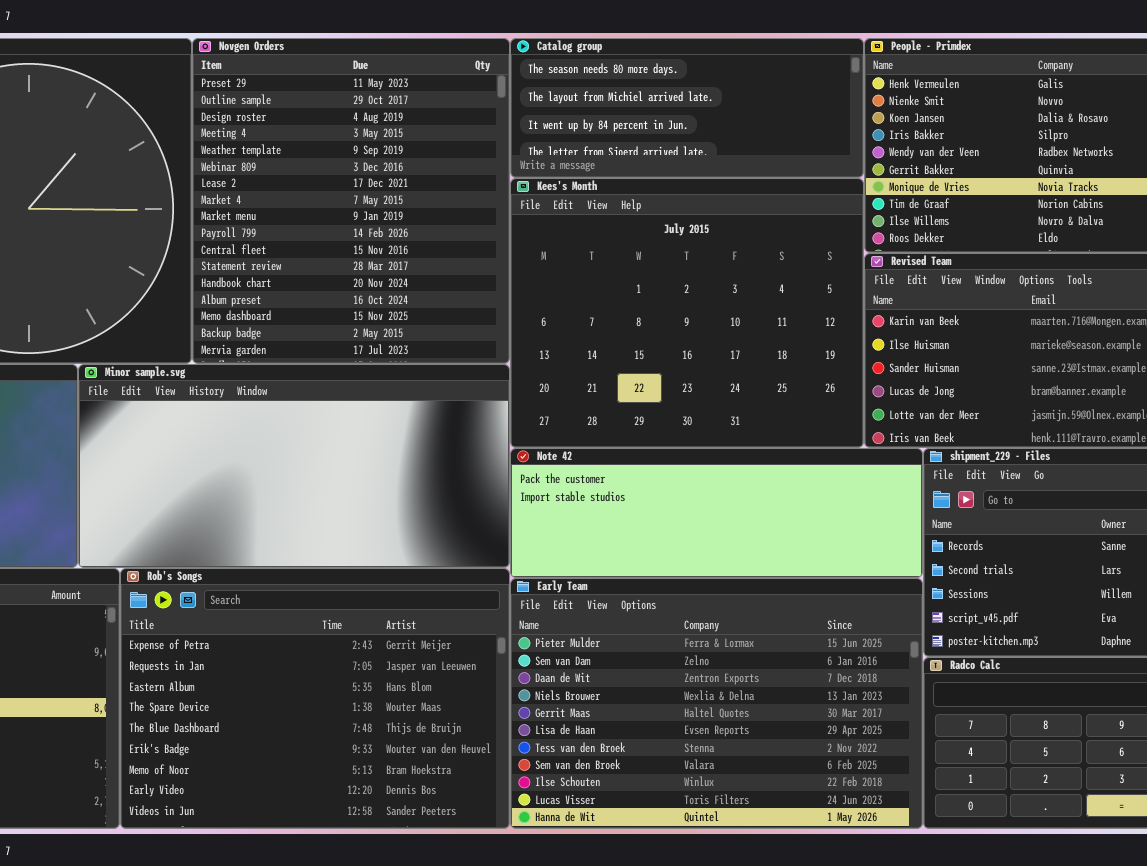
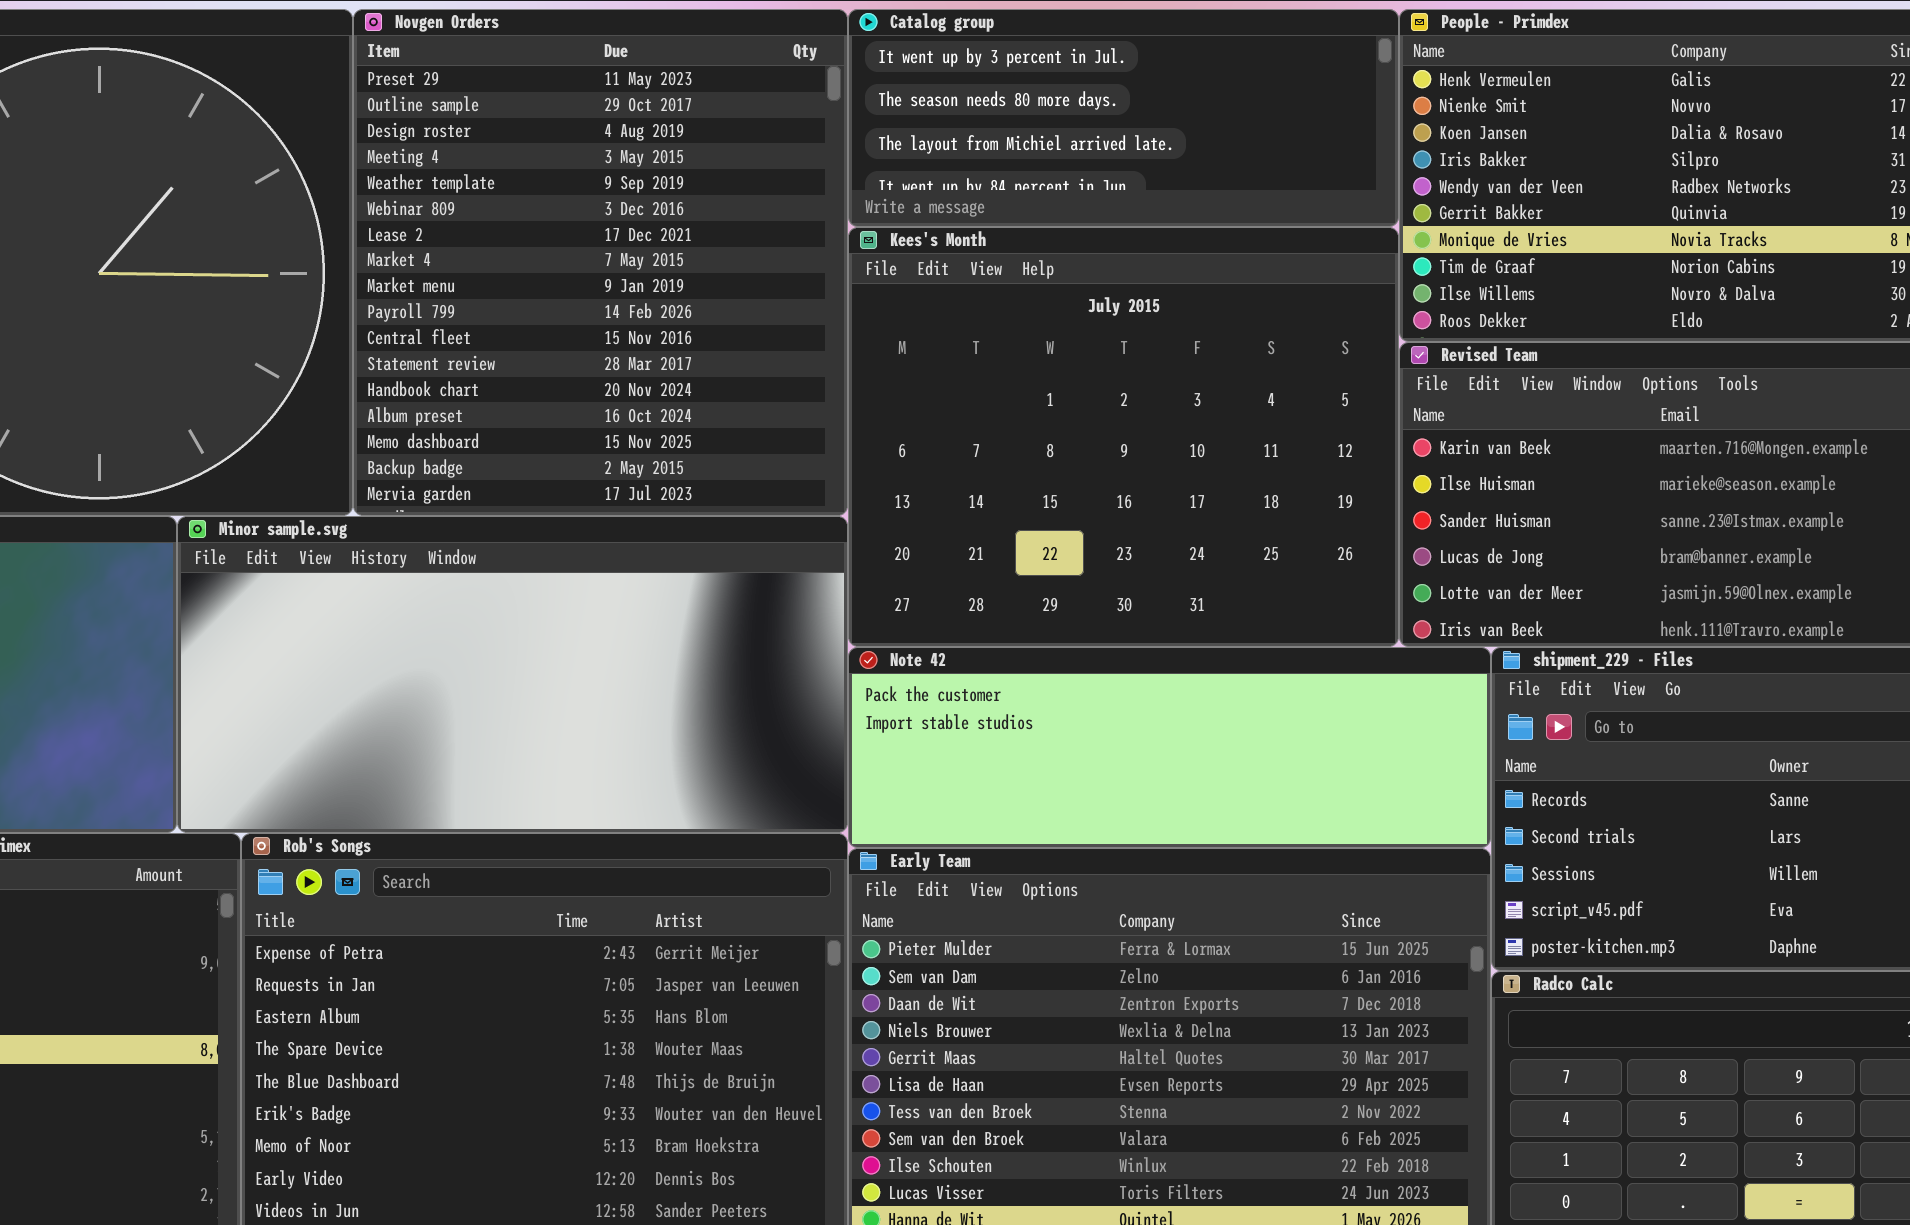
Catalog group: [510,38,864,178] -> [848,9,1399,227], scrolled up 1 row

